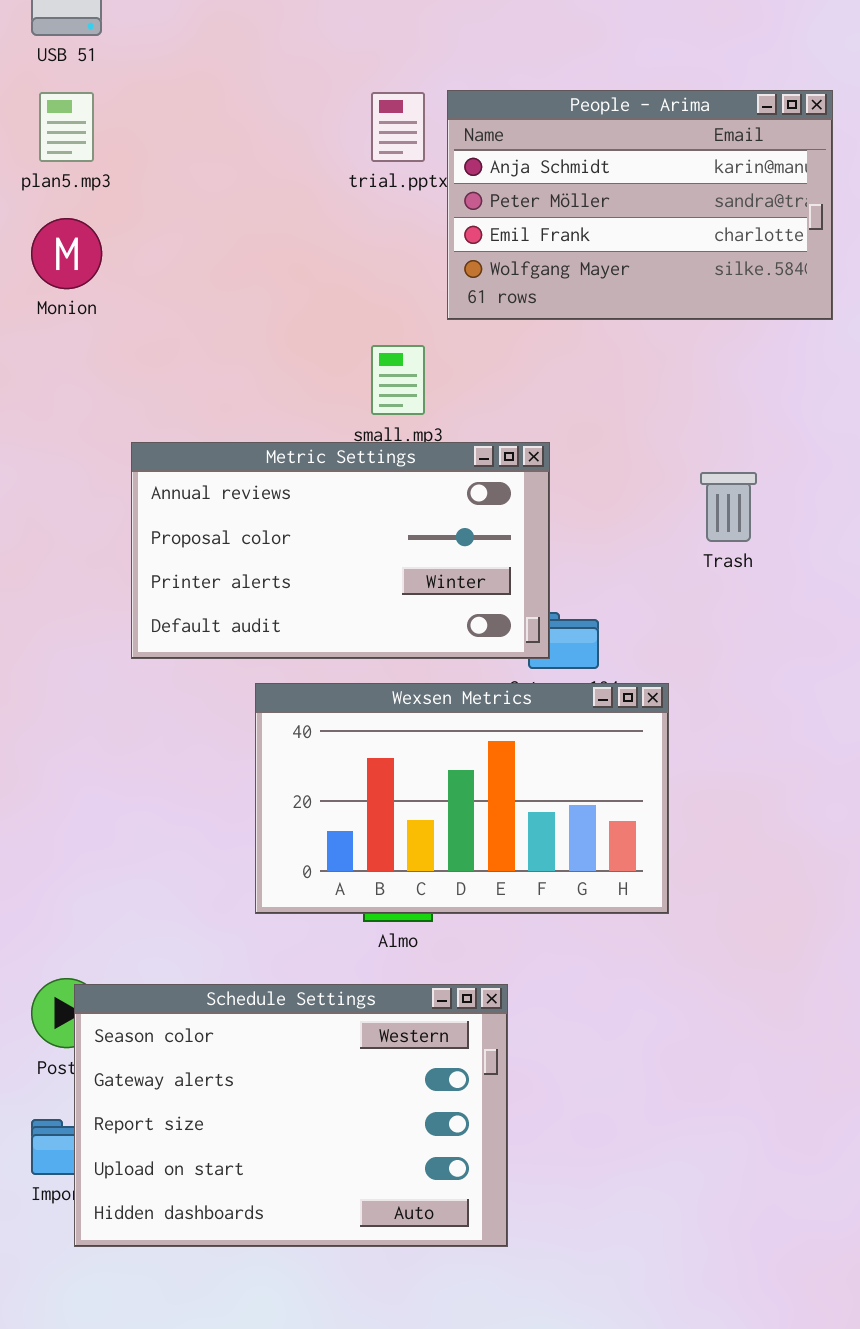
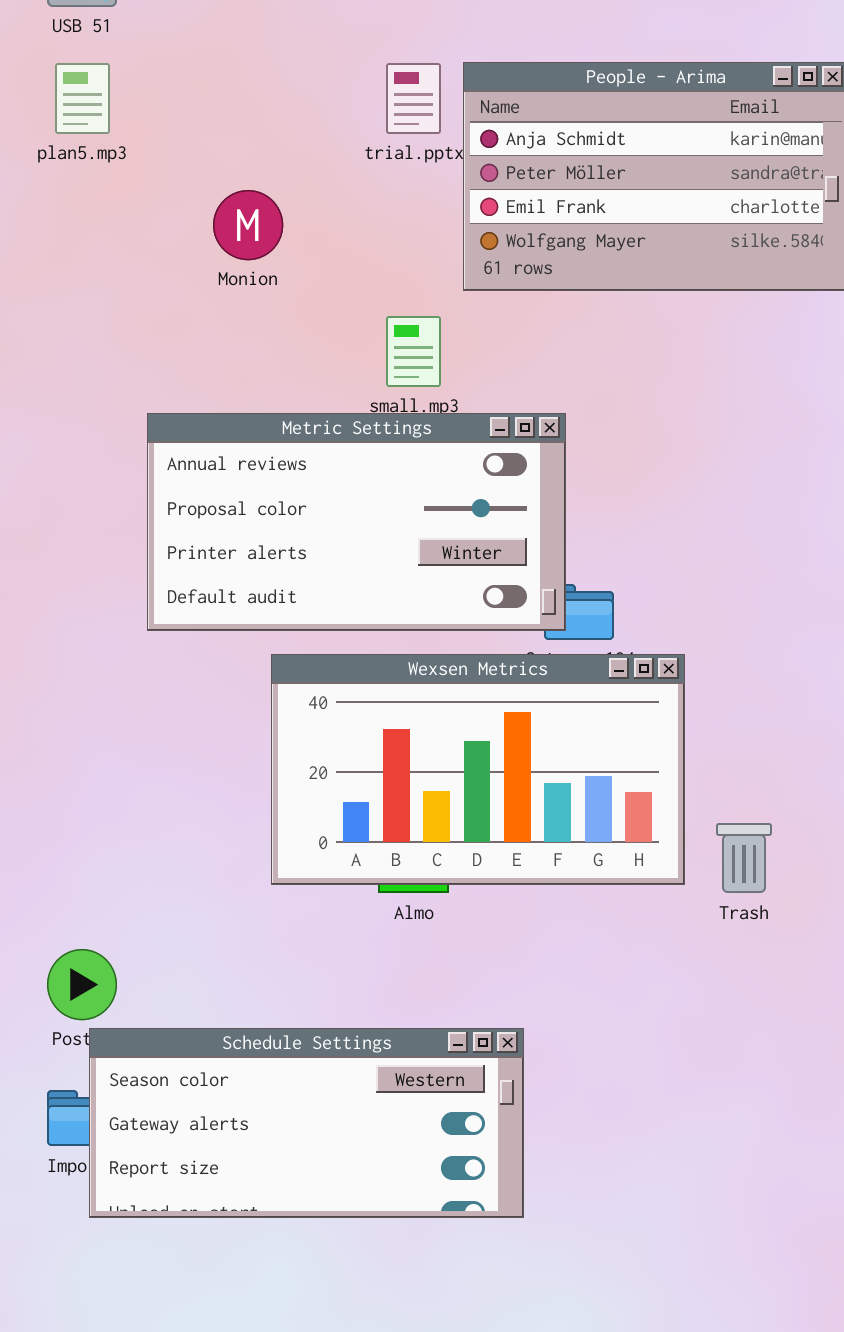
Monion: [31,218,102,289] -> [213,190,283,260], moved
Trash: [700,472,757,542] -> [716,823,772,893], moved
Schedule Settings: [74,984,508,1247] -> [89,1028,524,1218], resized

